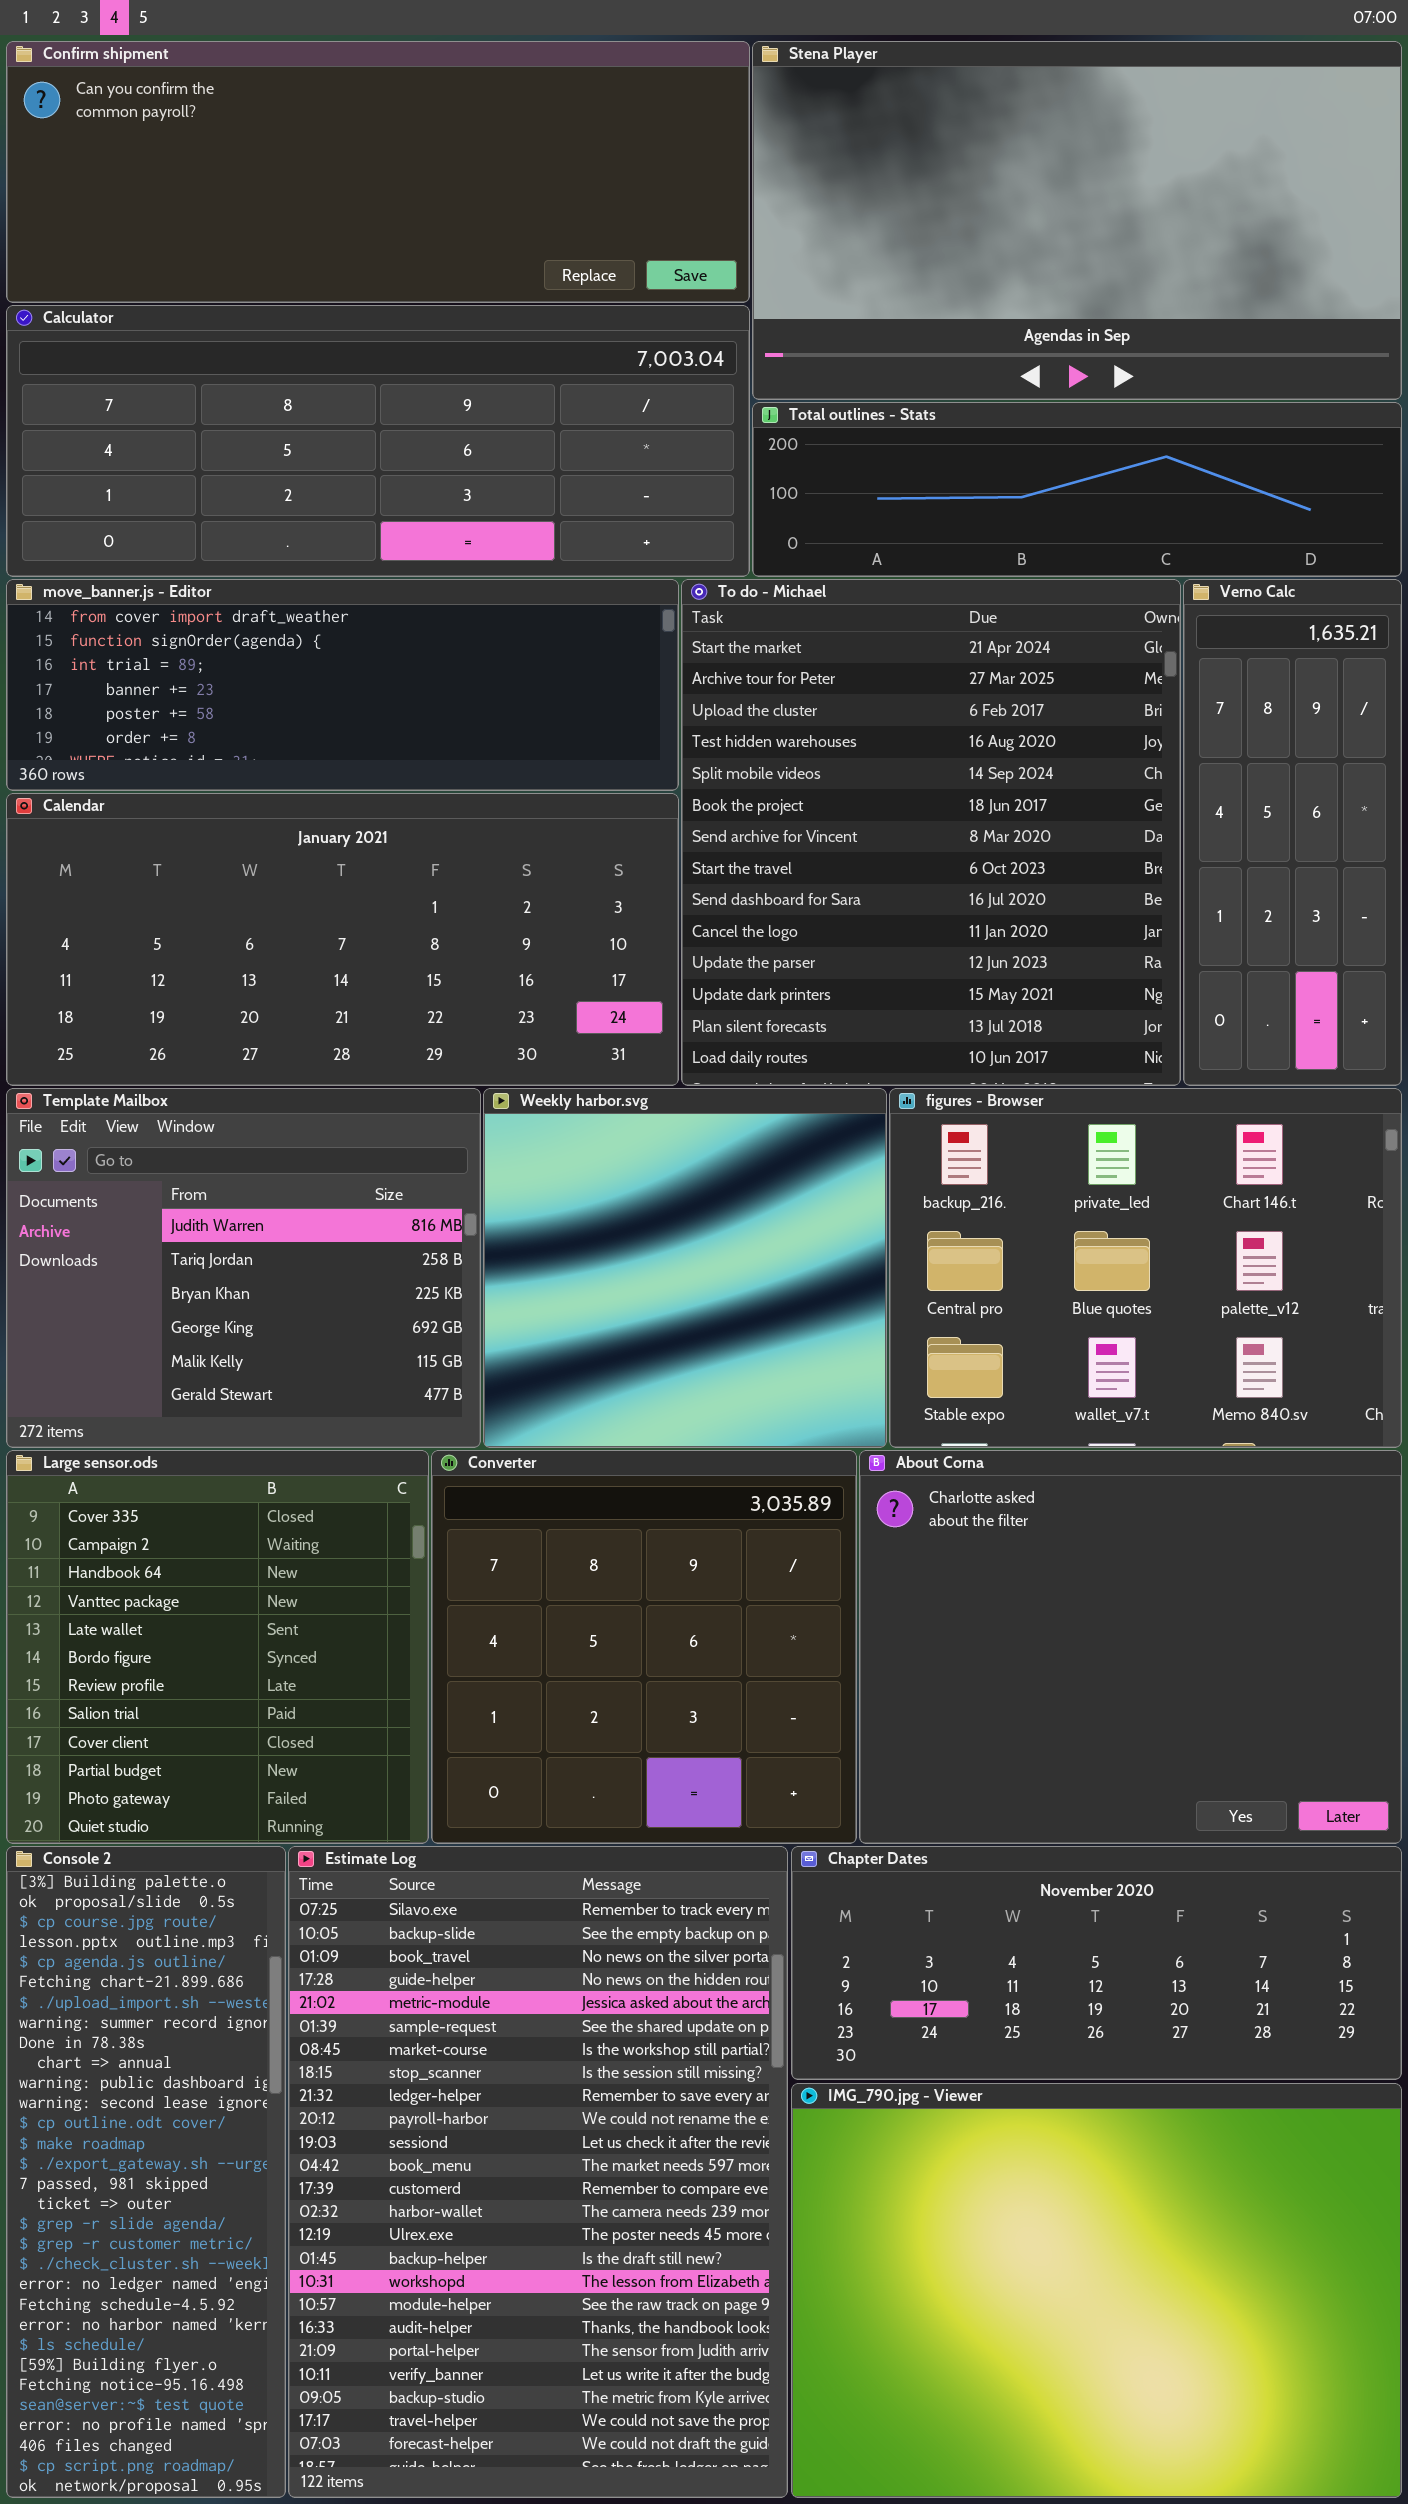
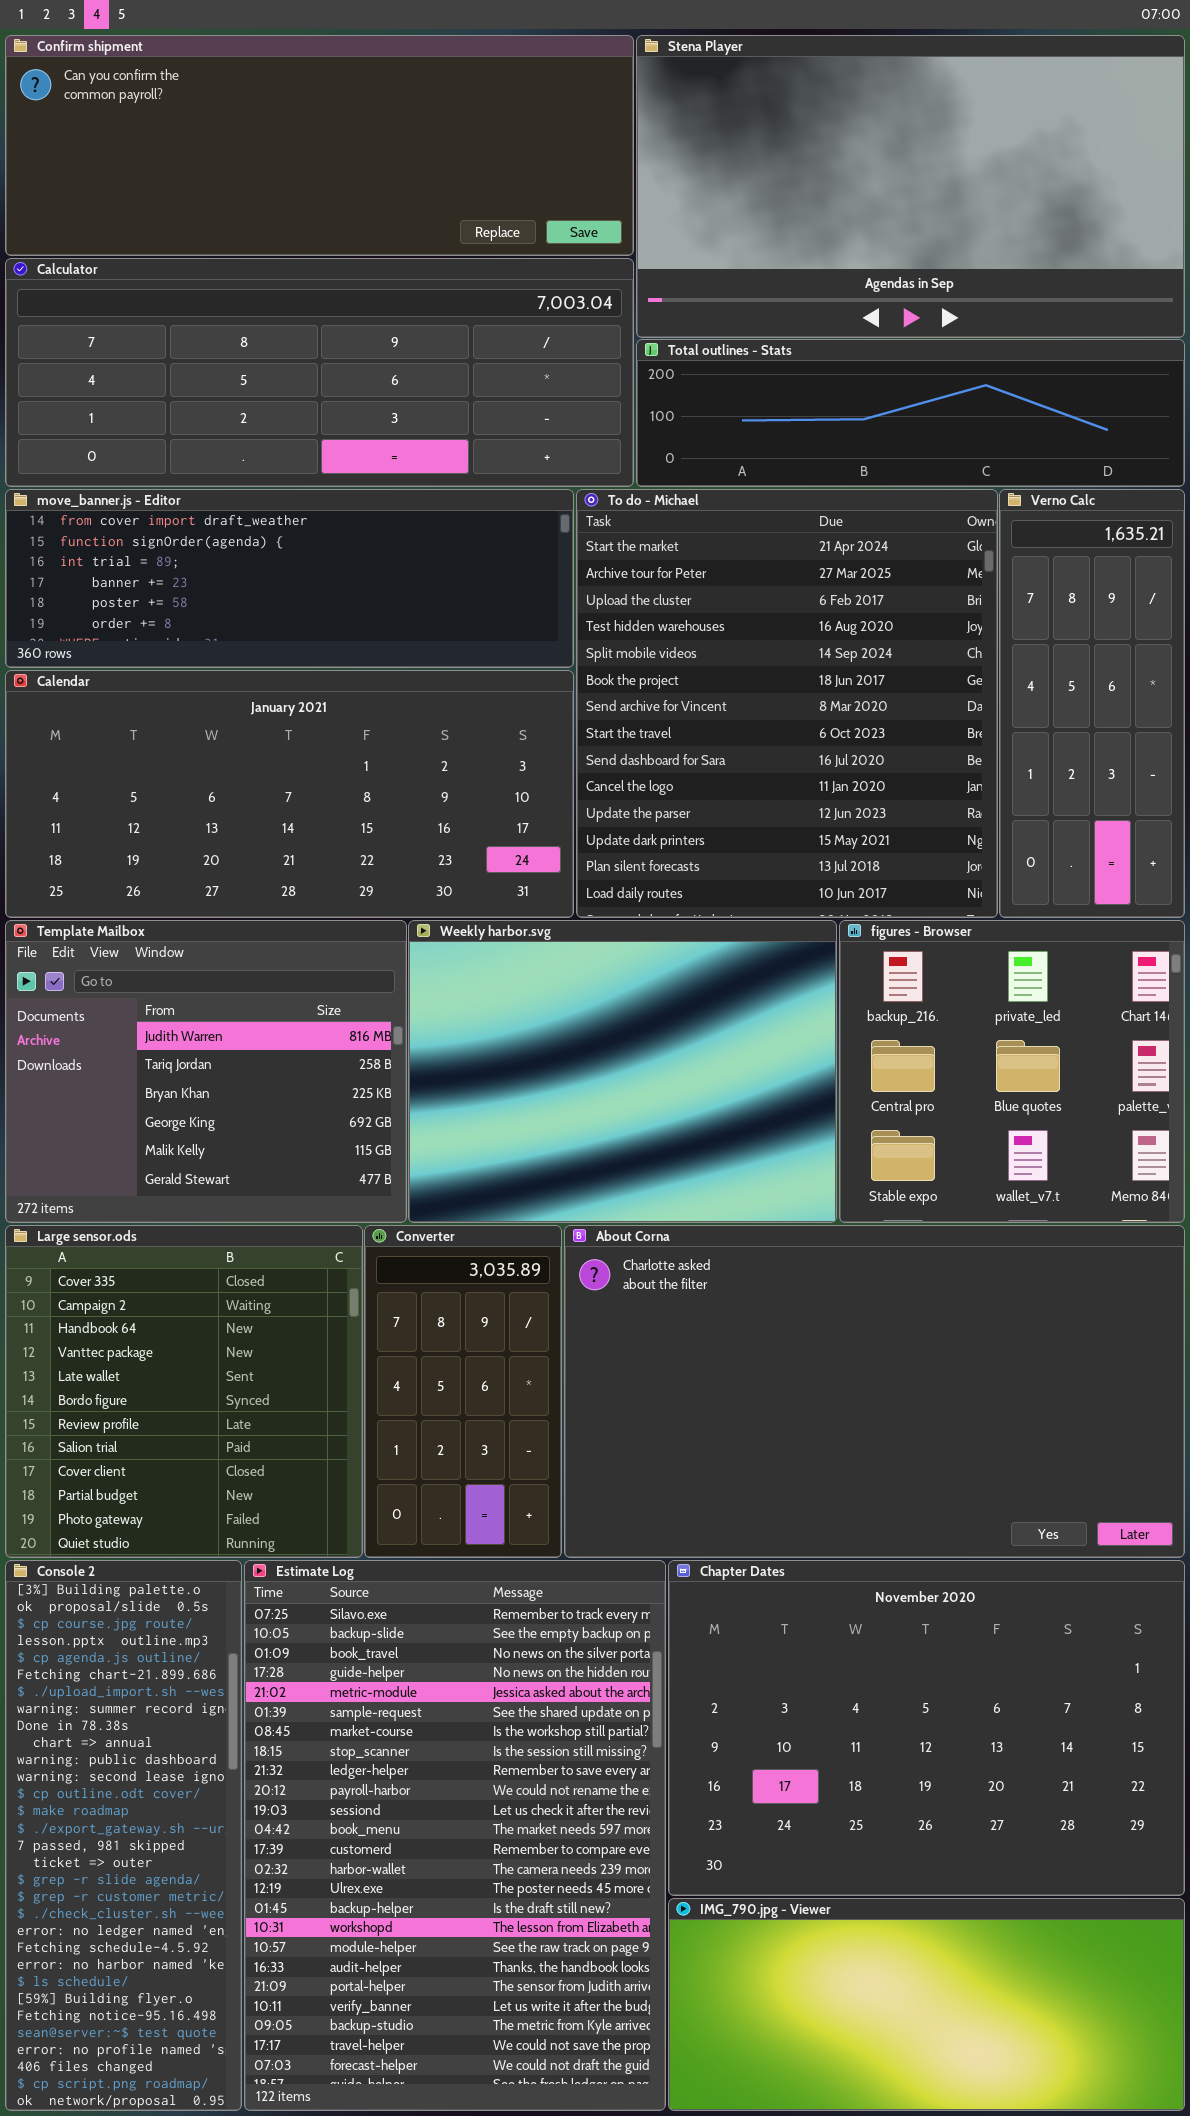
Weekly harbor.svg: [483,1088,887,1448] -> [408,920,837,1223], resized
figures - Browser: [889,1088,1402,1448] -> [839,920,1185,1223], resized
Converter: [431,1450,857,1844] -> [364,1225,562,1558], resized
About Corna: [859,1450,1402,1844] -> [564,1225,1185,1558], resized
Chapter Dates: [791,1846,1402,2080] -> [668,1560,1185,1896], resized
IMG_790.jpg - Viewer: [791,2083,1402,2498] -> [668,1898,1185,2111], resized

